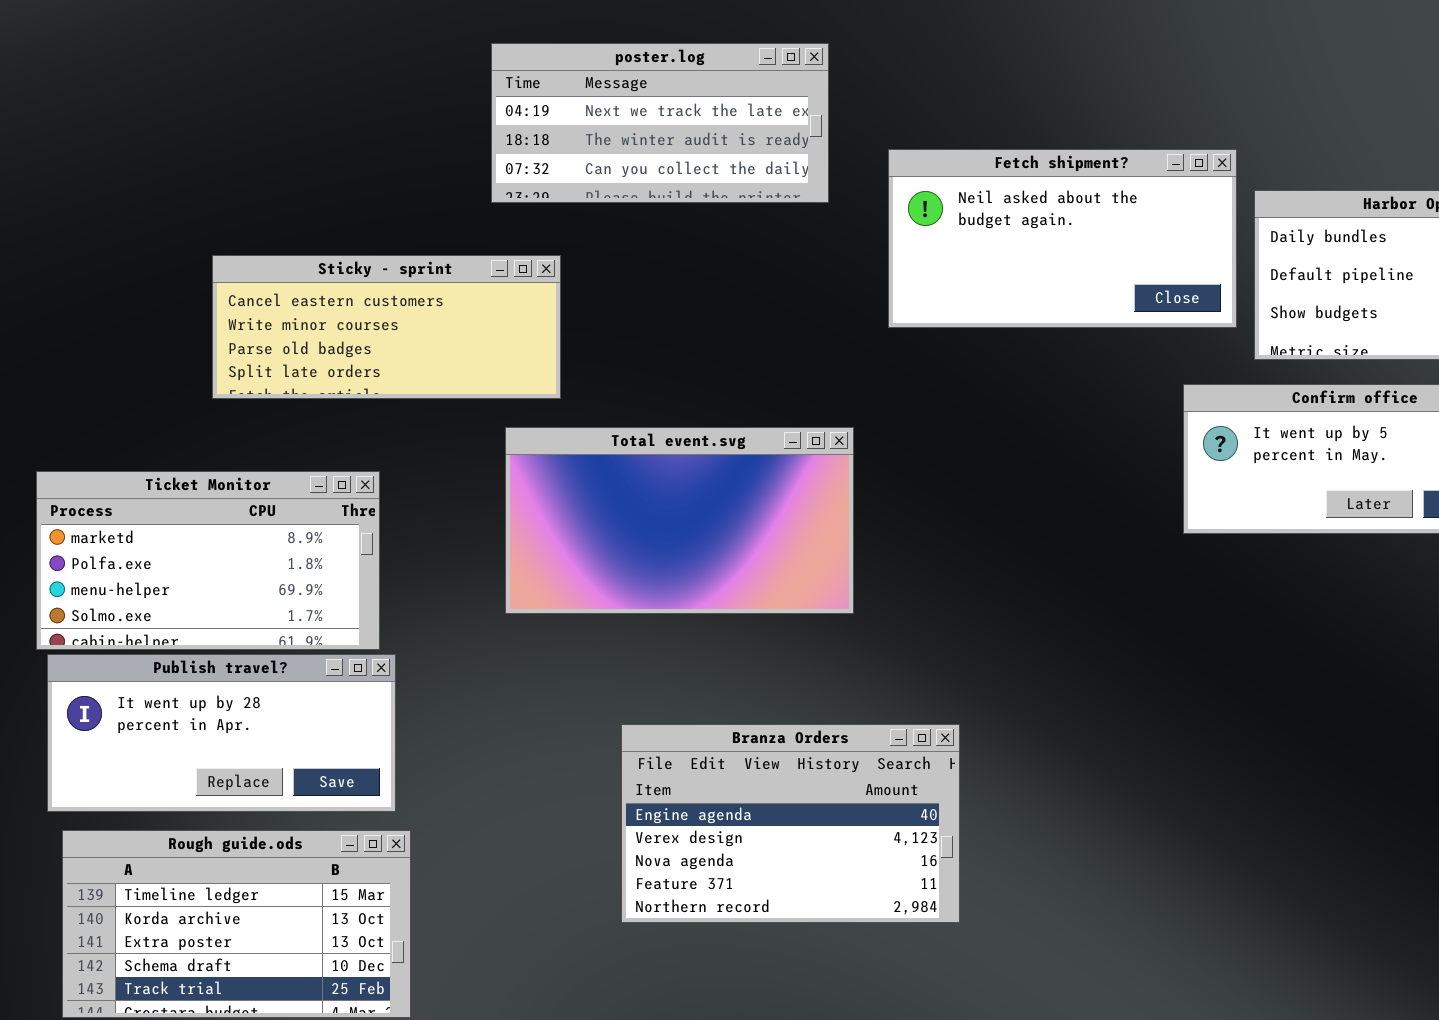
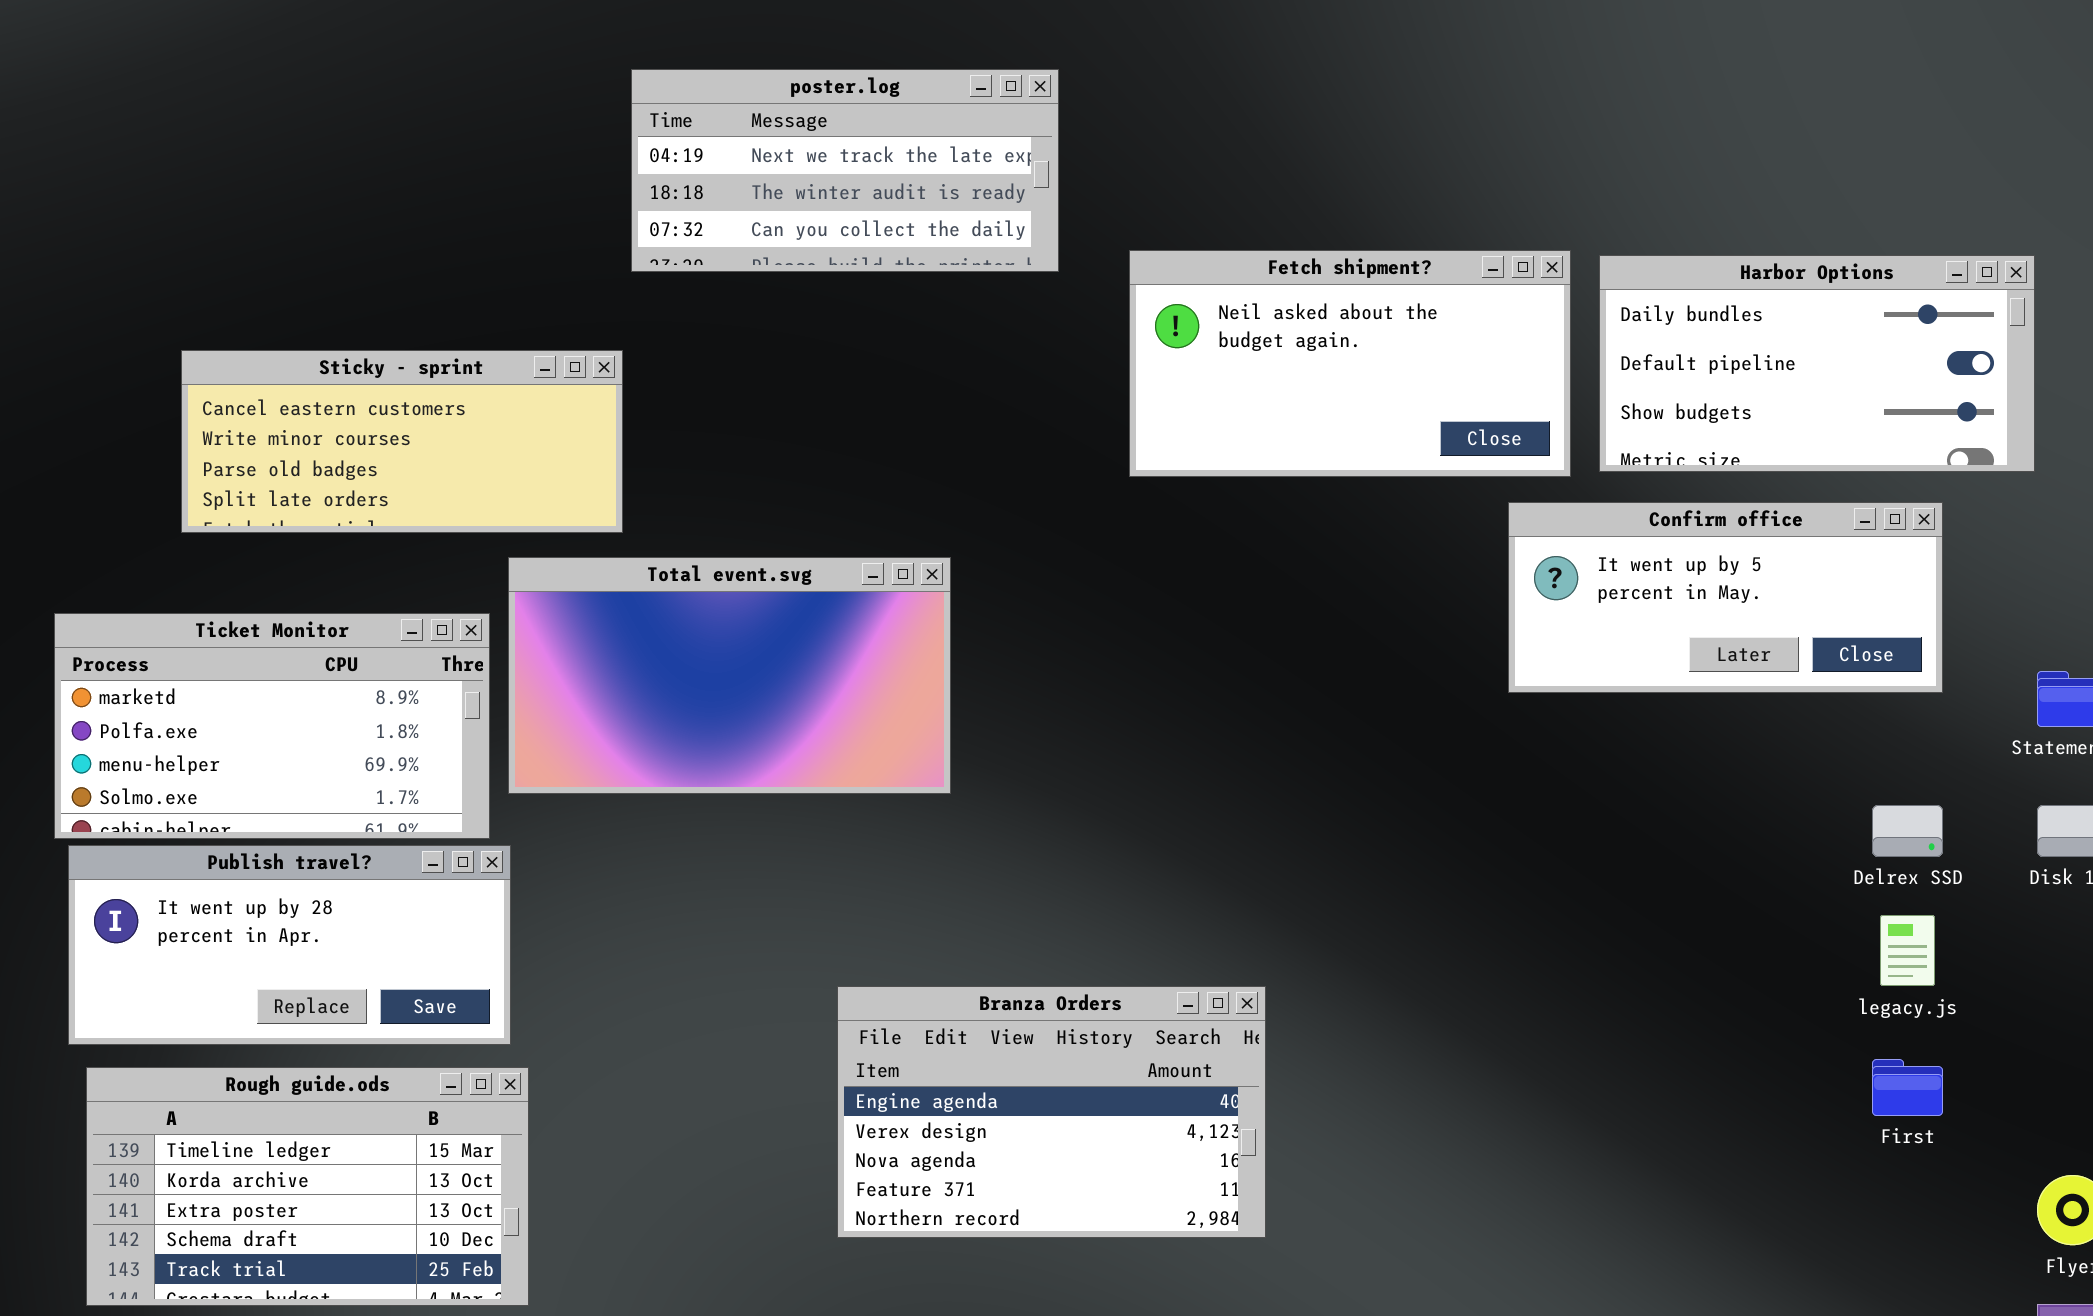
Fetch shipment?: [888,149,1237,328] -> [1129,250,1571,477], moved
Sticky - sprint: [212,255,561,399] -> [181,350,623,533], moved
Total event.svg: [505,427,854,614] -> [508,557,951,794], moved
Branza Orders: [621,724,960,923] -> [837,986,1266,1238], moved

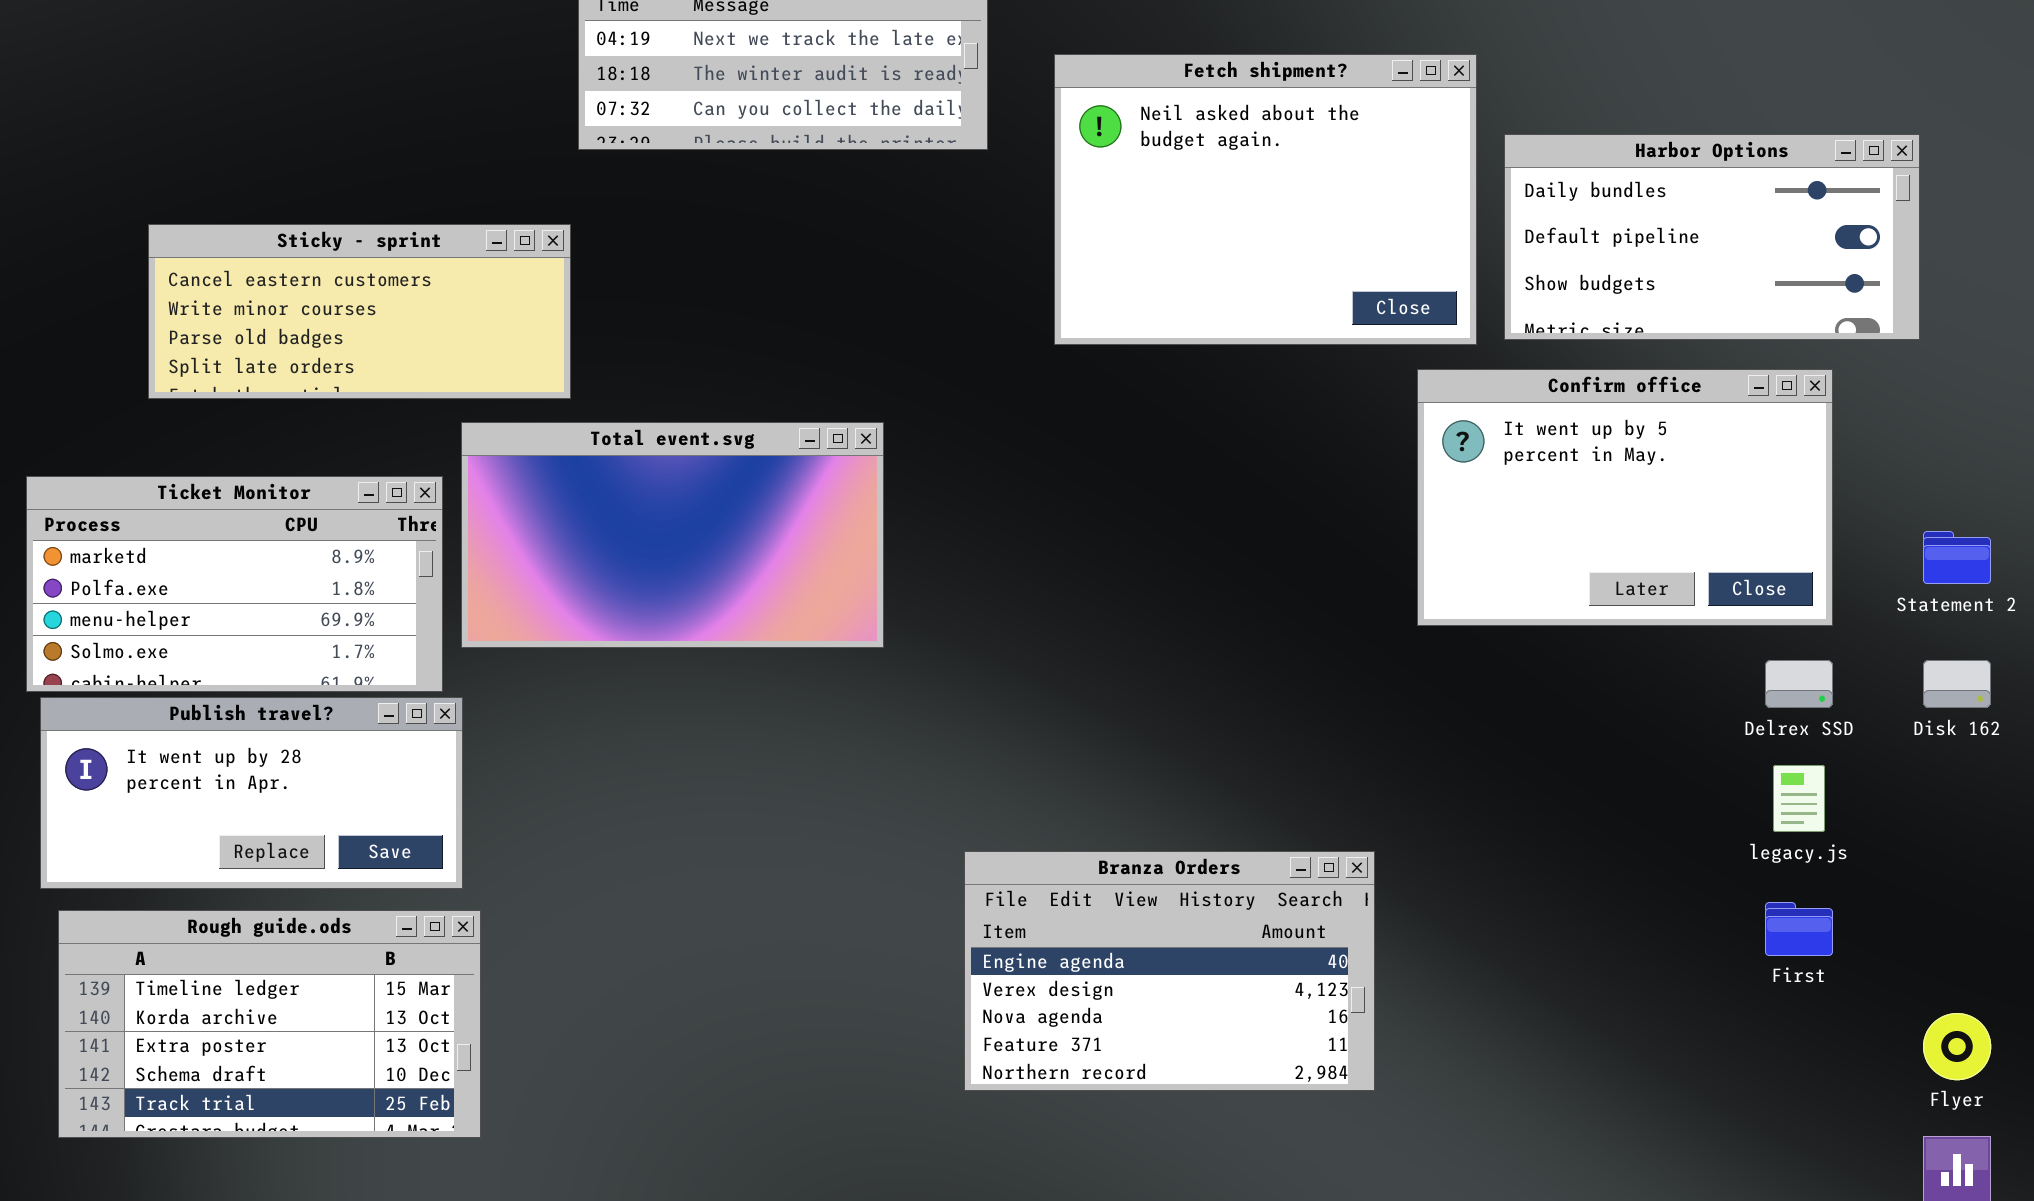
Fetch shipment?: [1129,250,1571,477] -> [1054,54,1477,345], resized
Confirm office: [1508,502,1943,693] -> [1417,369,1833,626], resized
Branza Orders: [837,986,1266,1238] -> [964,851,1375,1091], moved

